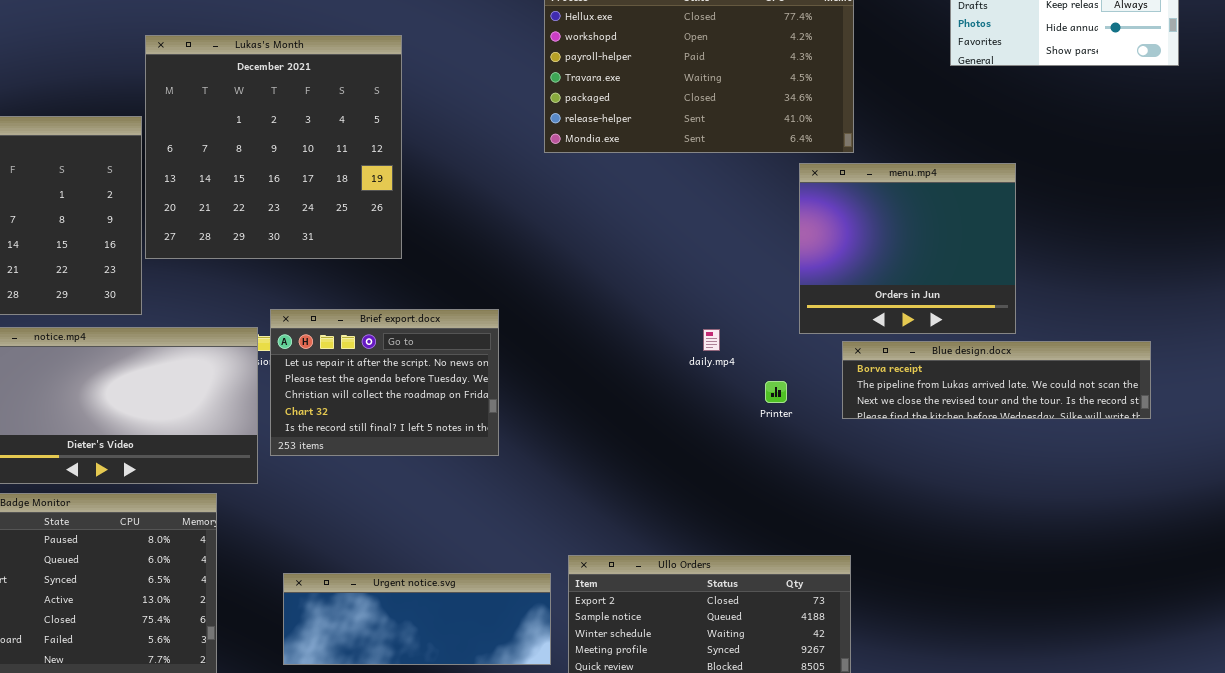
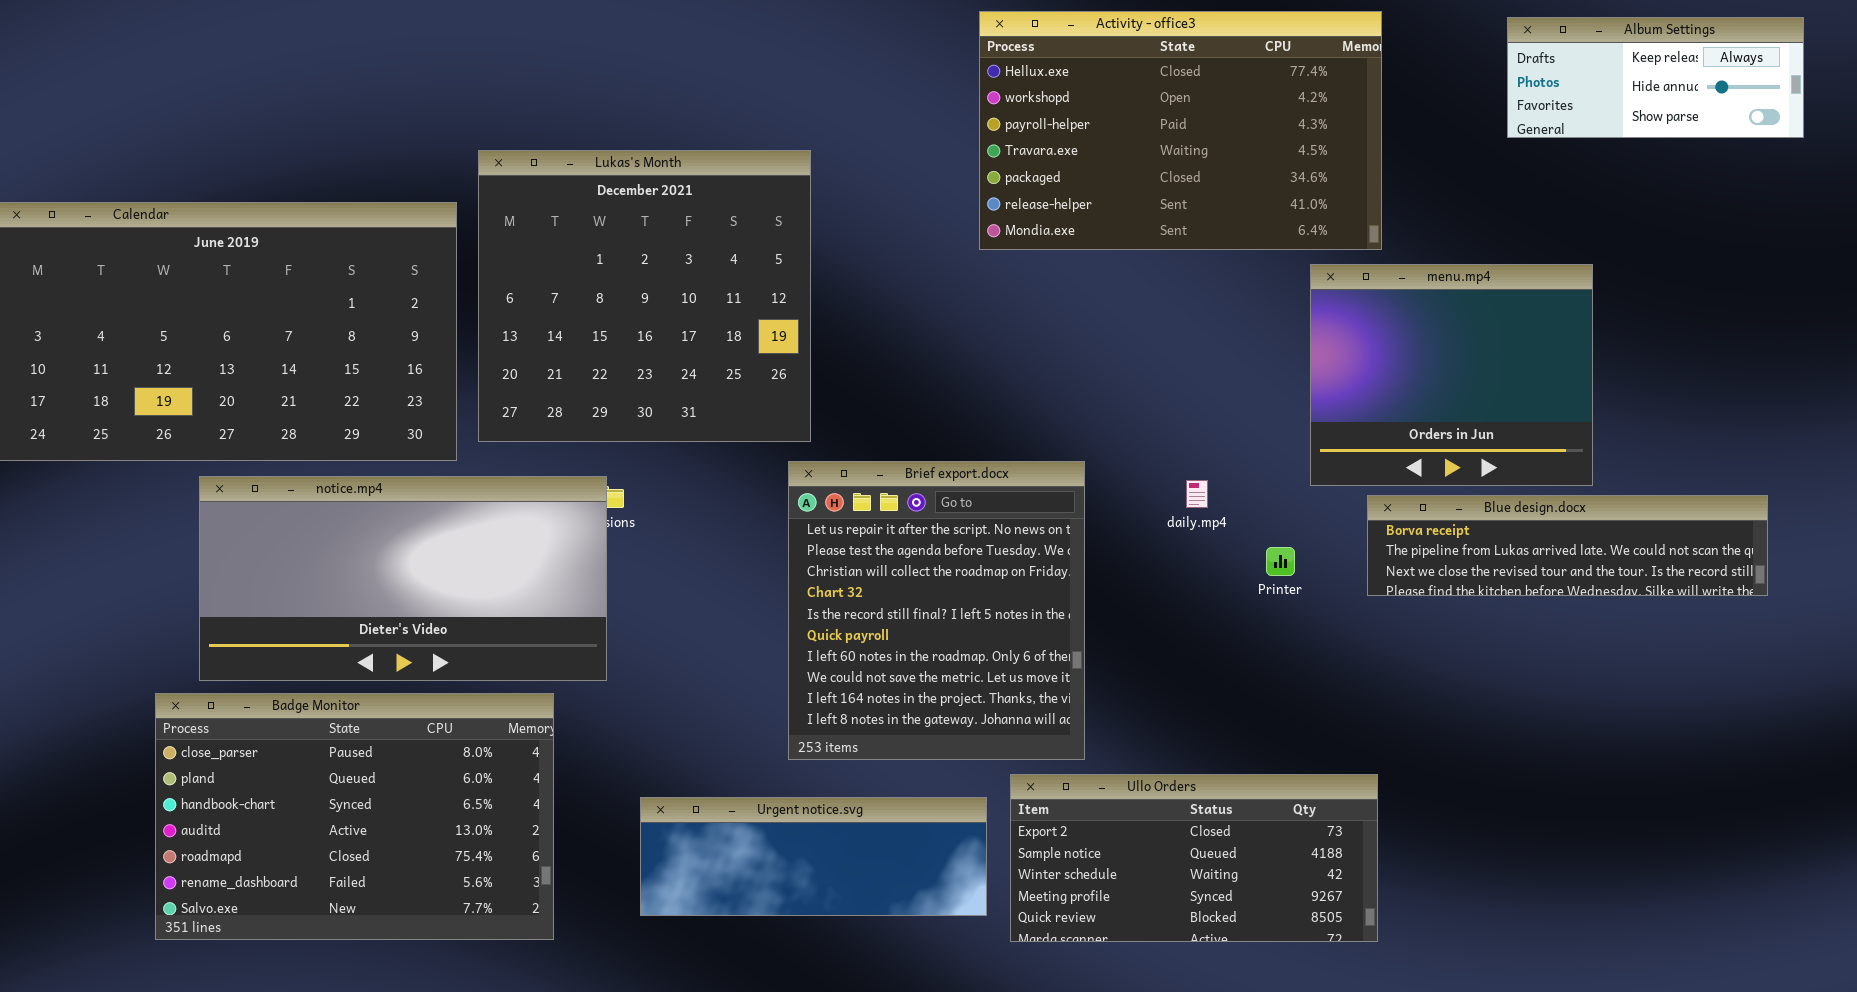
Lukas's Month: [145,35,402,259] -> [478,150,811,442], moved
Brief export.docx: [270,309,499,456] -> [788,461,1085,760], moved, resized

